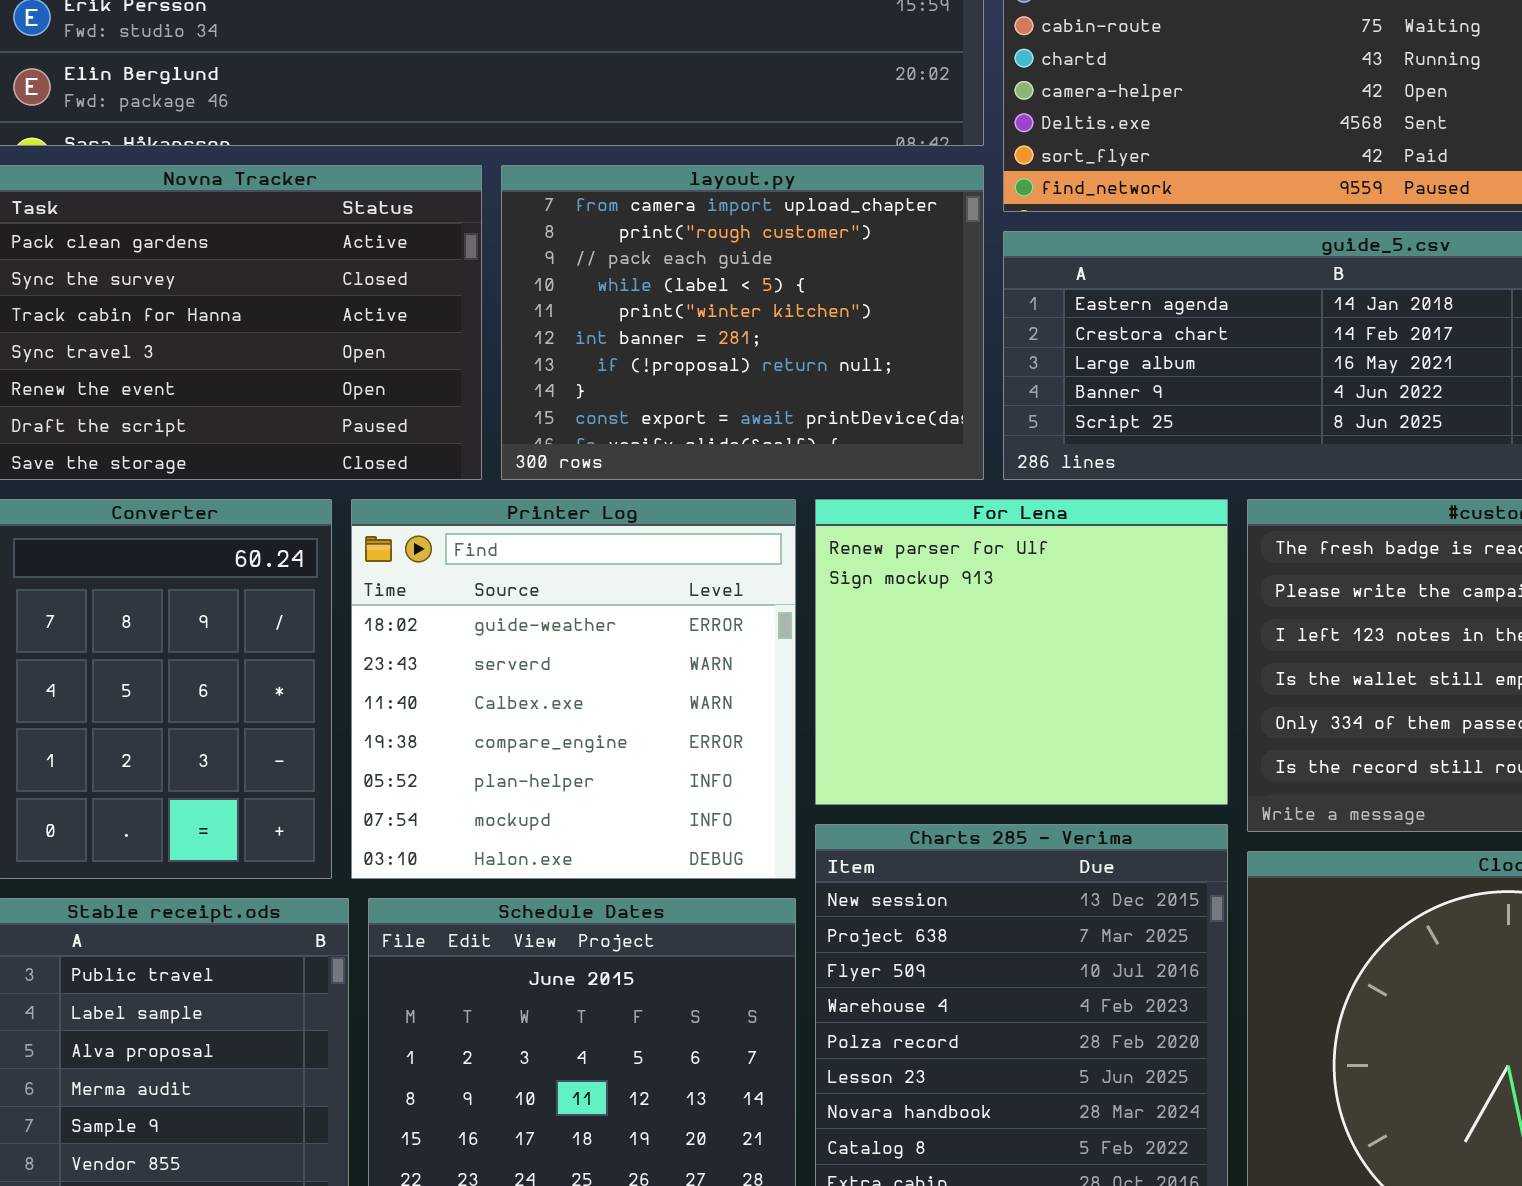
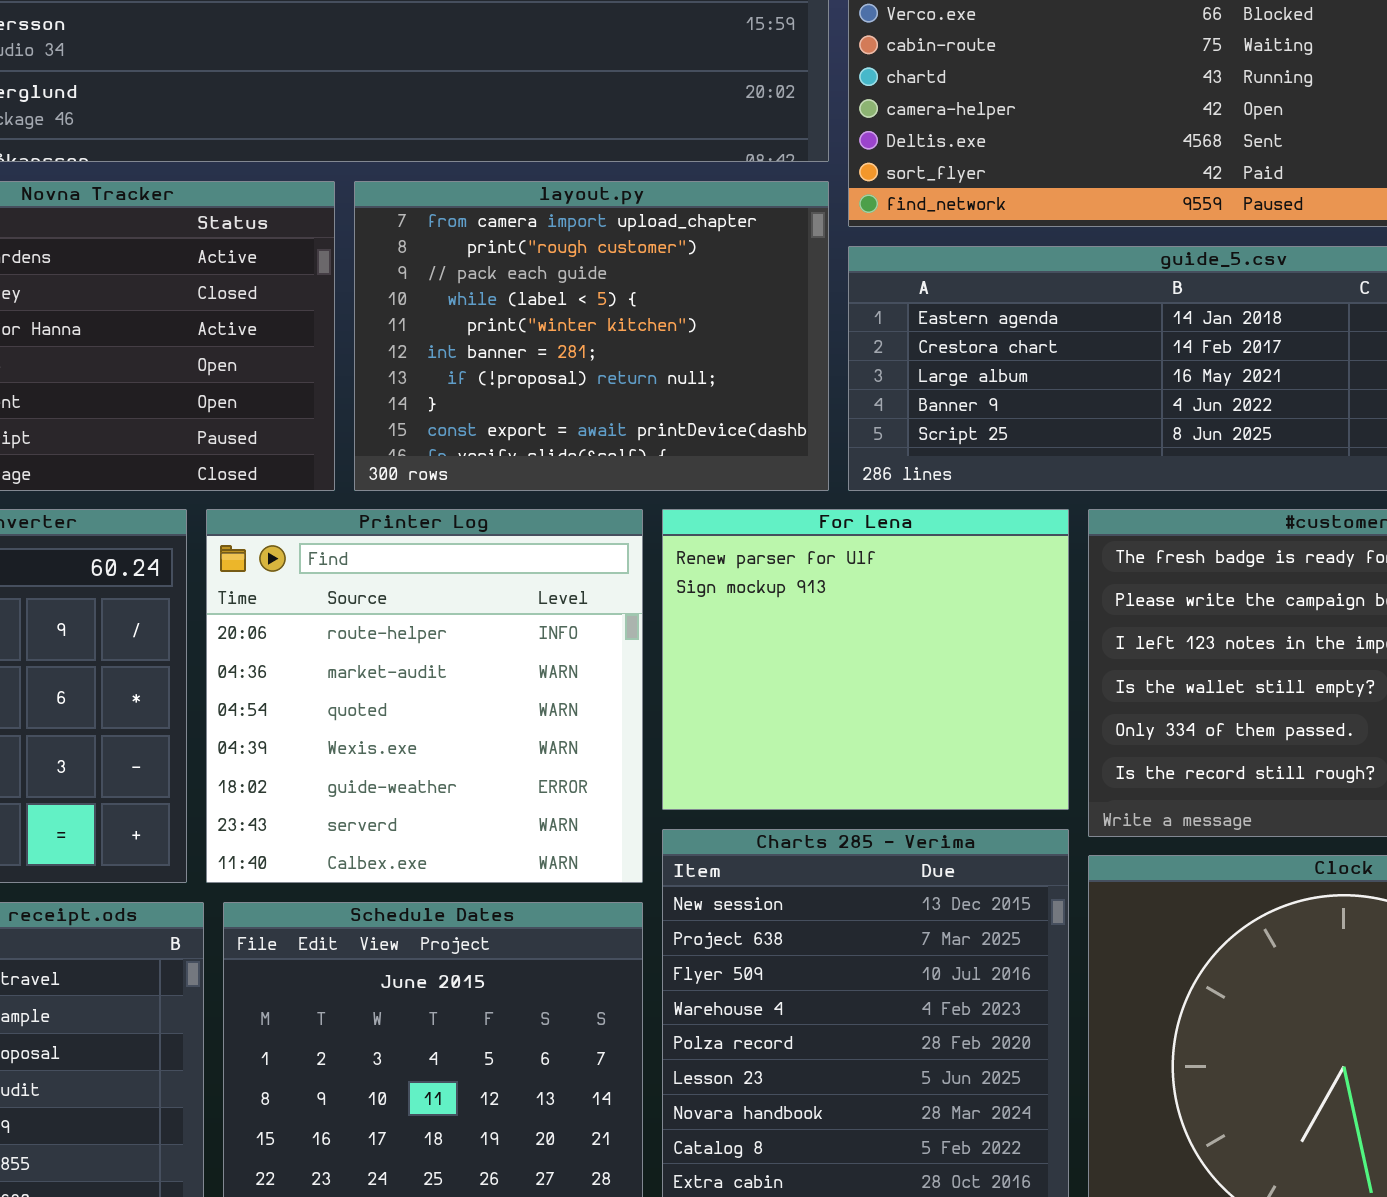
Printer Log: [351,499,796,879] -> [206,509,643,883], scrolled up 4 rows

